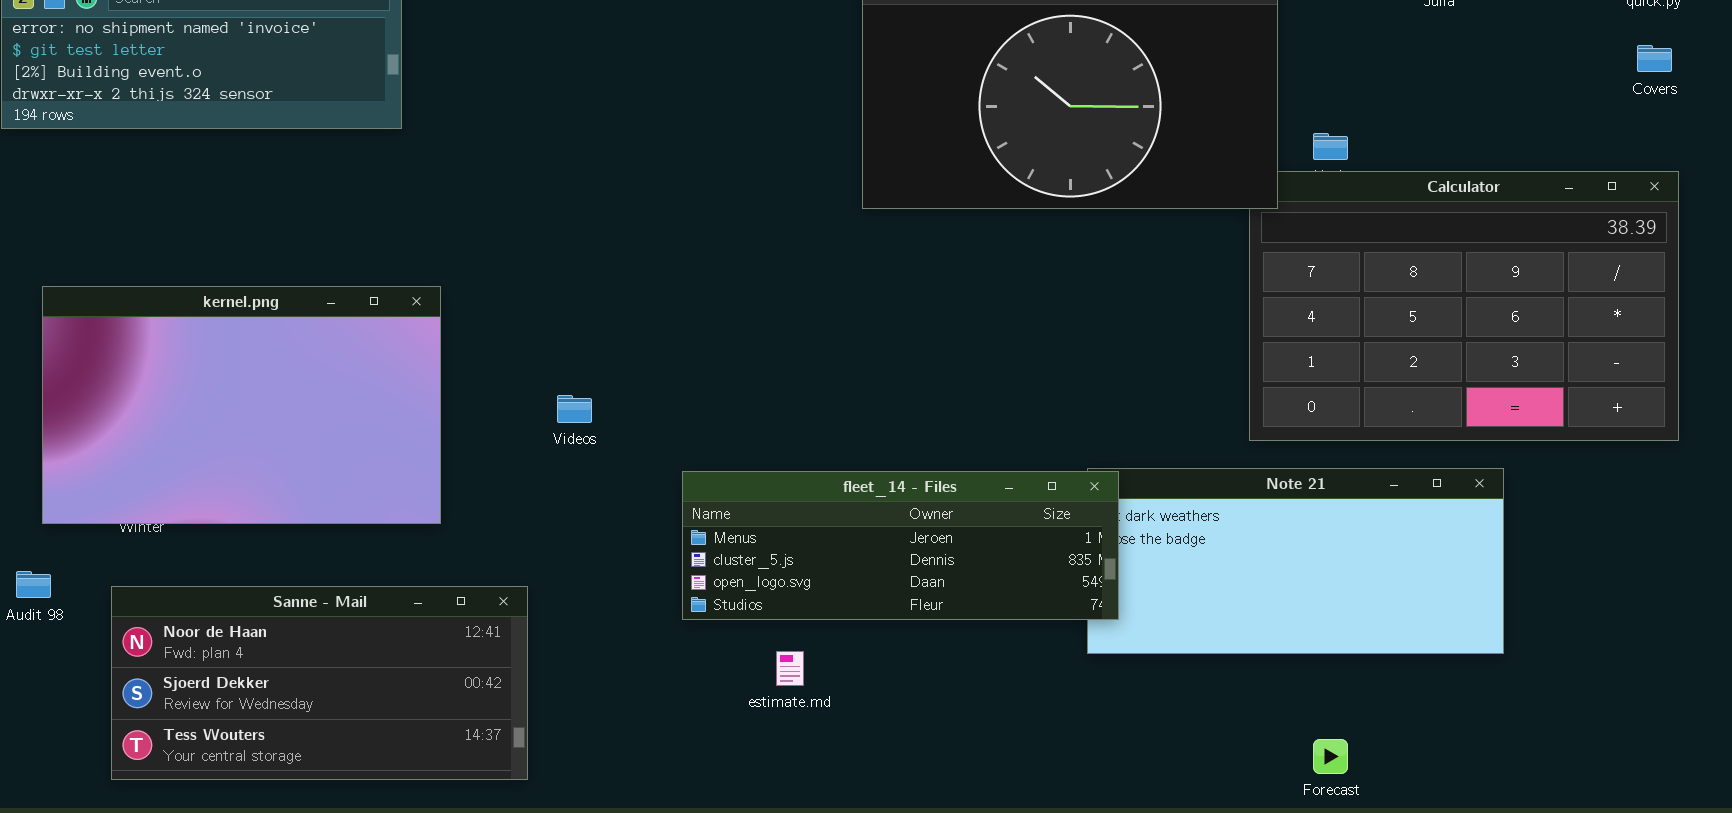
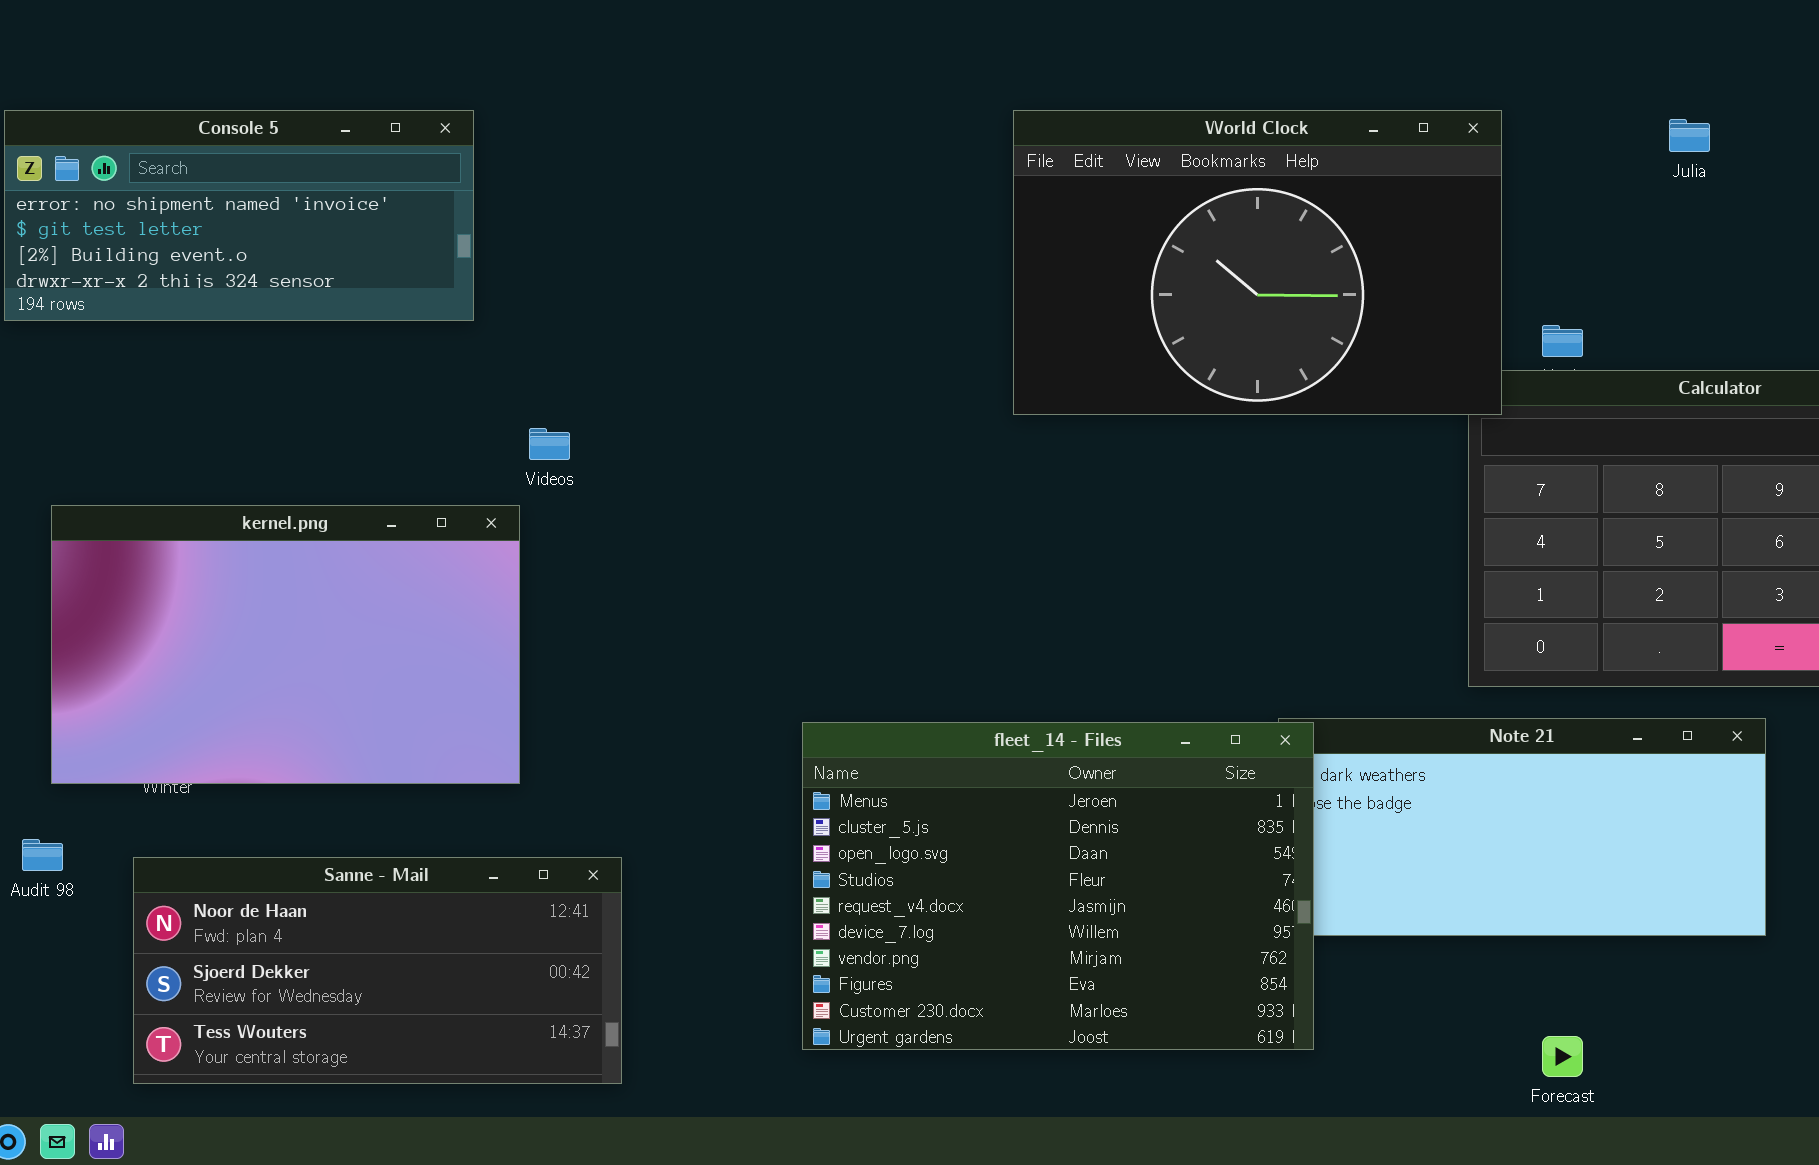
Videos: [557,395,592,423] -> [529,428,570,460], moved
fleet_14 - Files: [682,471,1119,620] -> [802,722,1314,1050], resized

